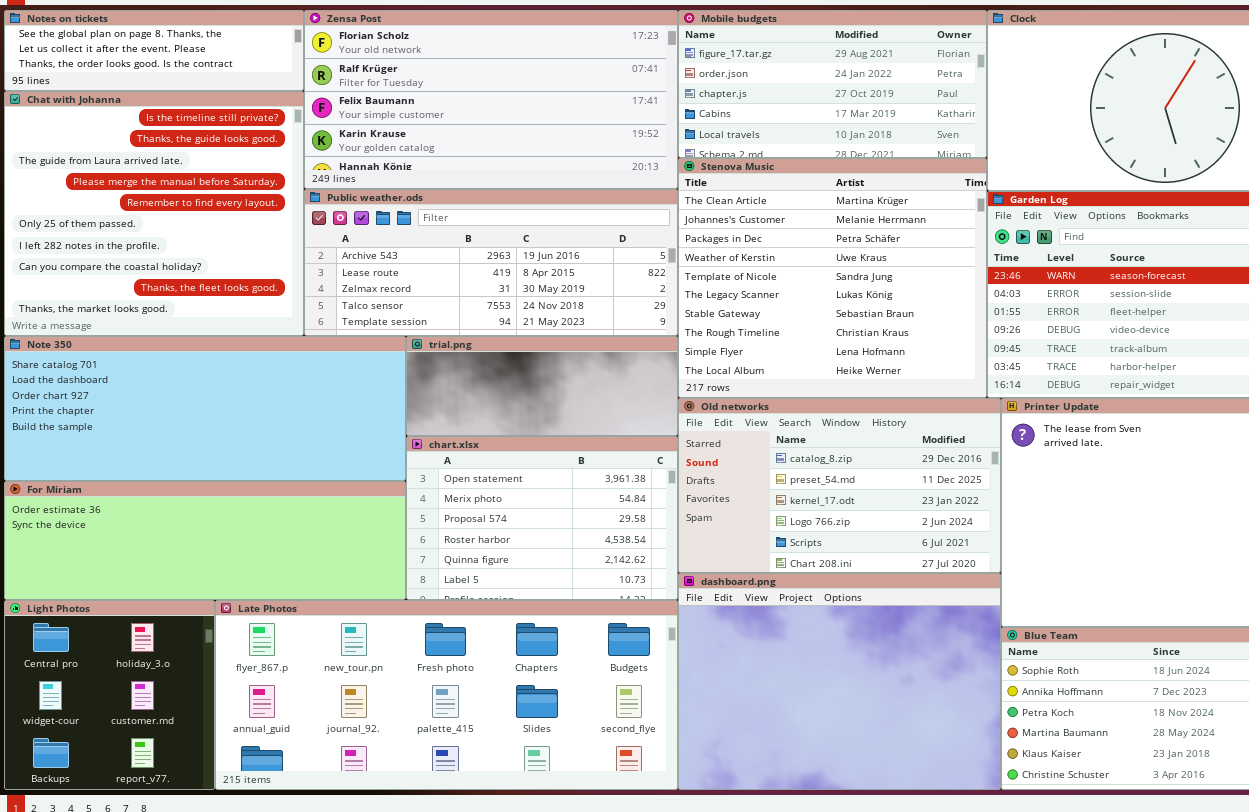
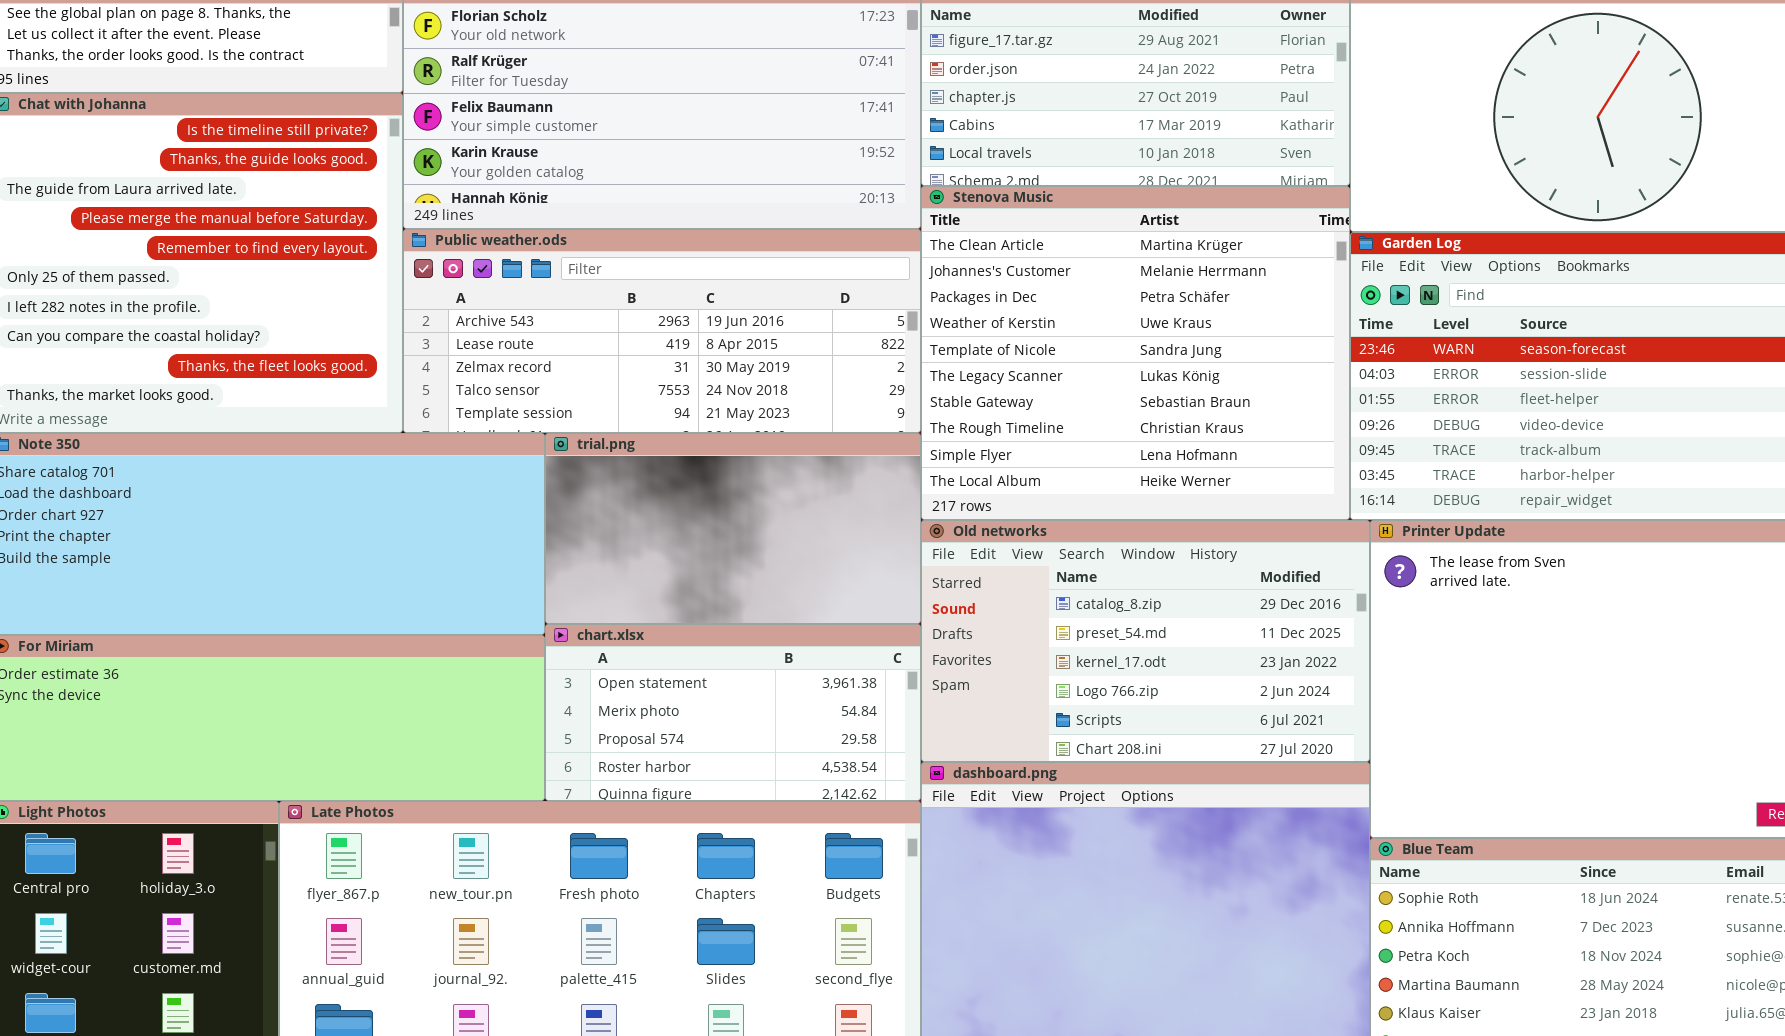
trial.png: [406,336,678,436] -> [545,433,921,624], resized
chart.xlsx: [406,436,678,600] -> [545,624,921,801], resized

